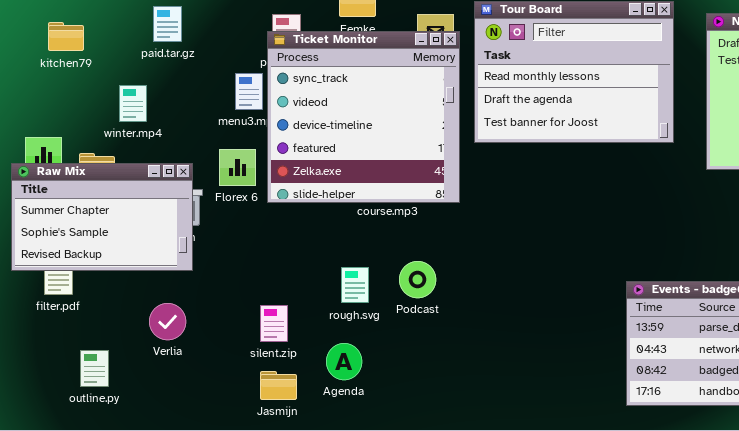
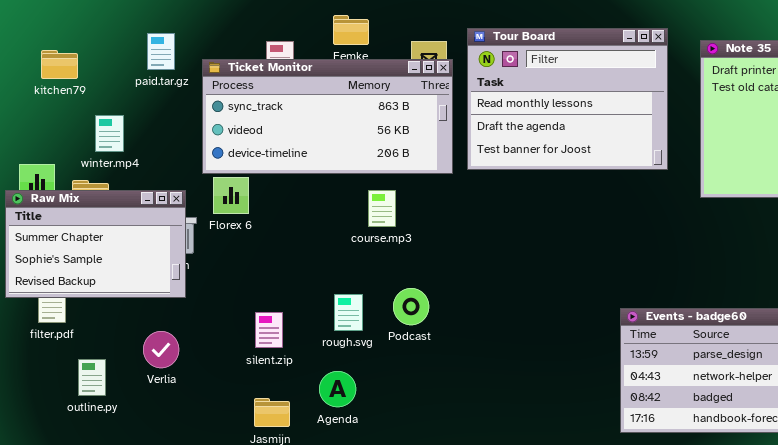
Ticket Monitor: [267,31,460,203] -> [202,59,453,174], resized
winter.mp4: [119,85,147,122] -> [95,115,124,152], moved
silent.zip: [260,305,288,342] -> [255,312,283,348], moved
outline.py: [80,350,109,387] -> [78,359,106,396], moved

